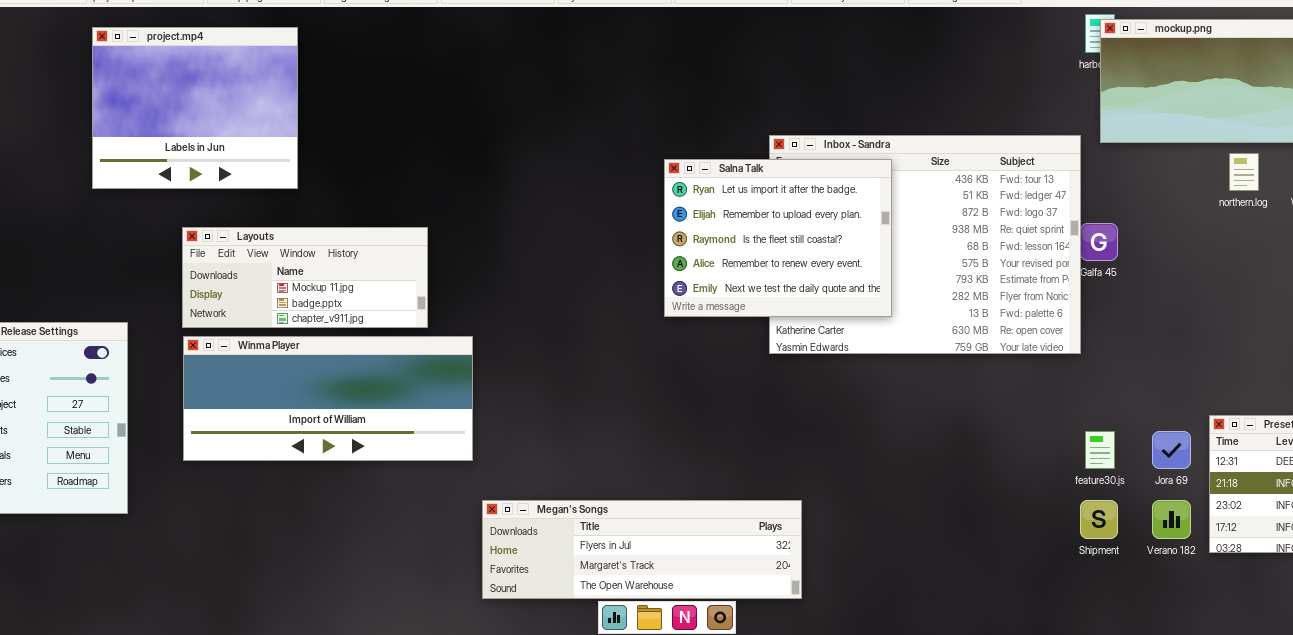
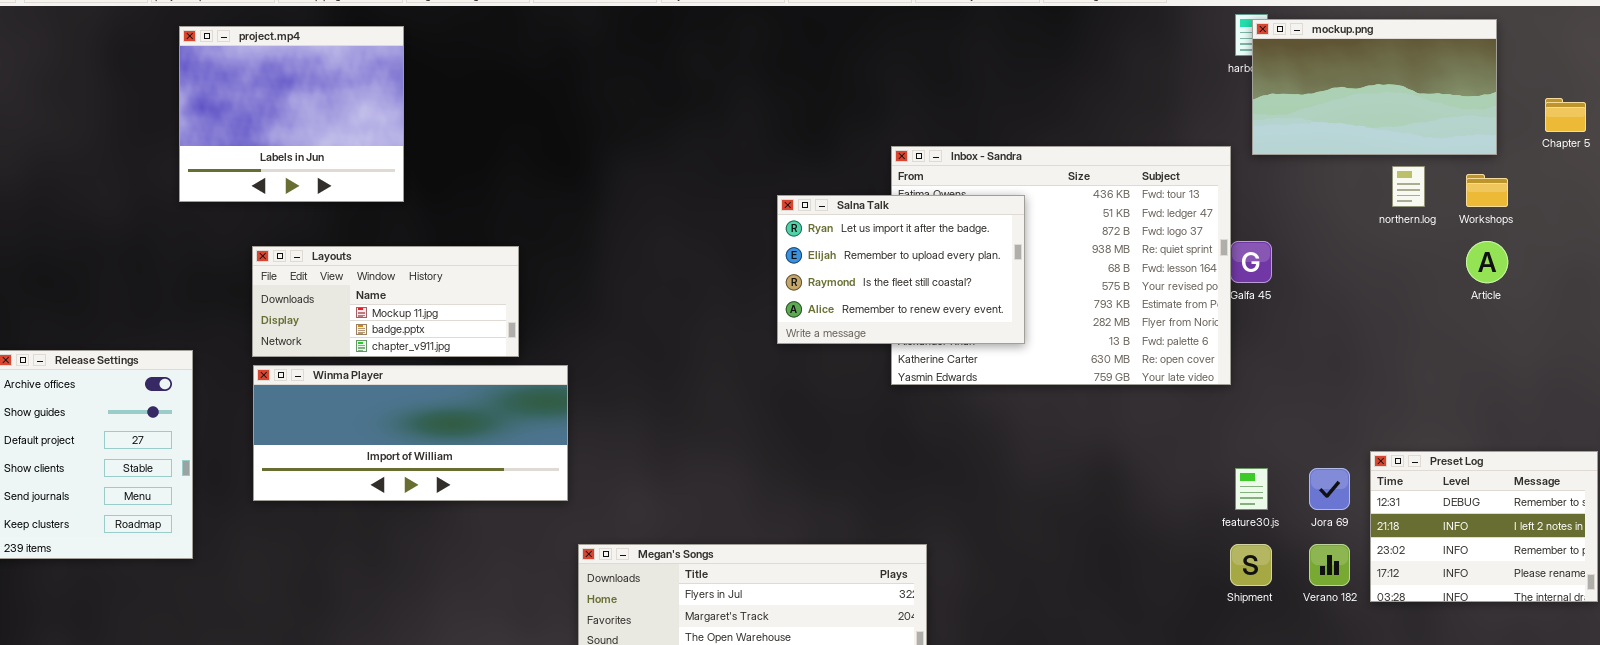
project.mp4: [92,27,298,189] -> [179,26,404,202], moved
Salna Talk: [664,159,892,317] -> [777,195,1025,344], resized

